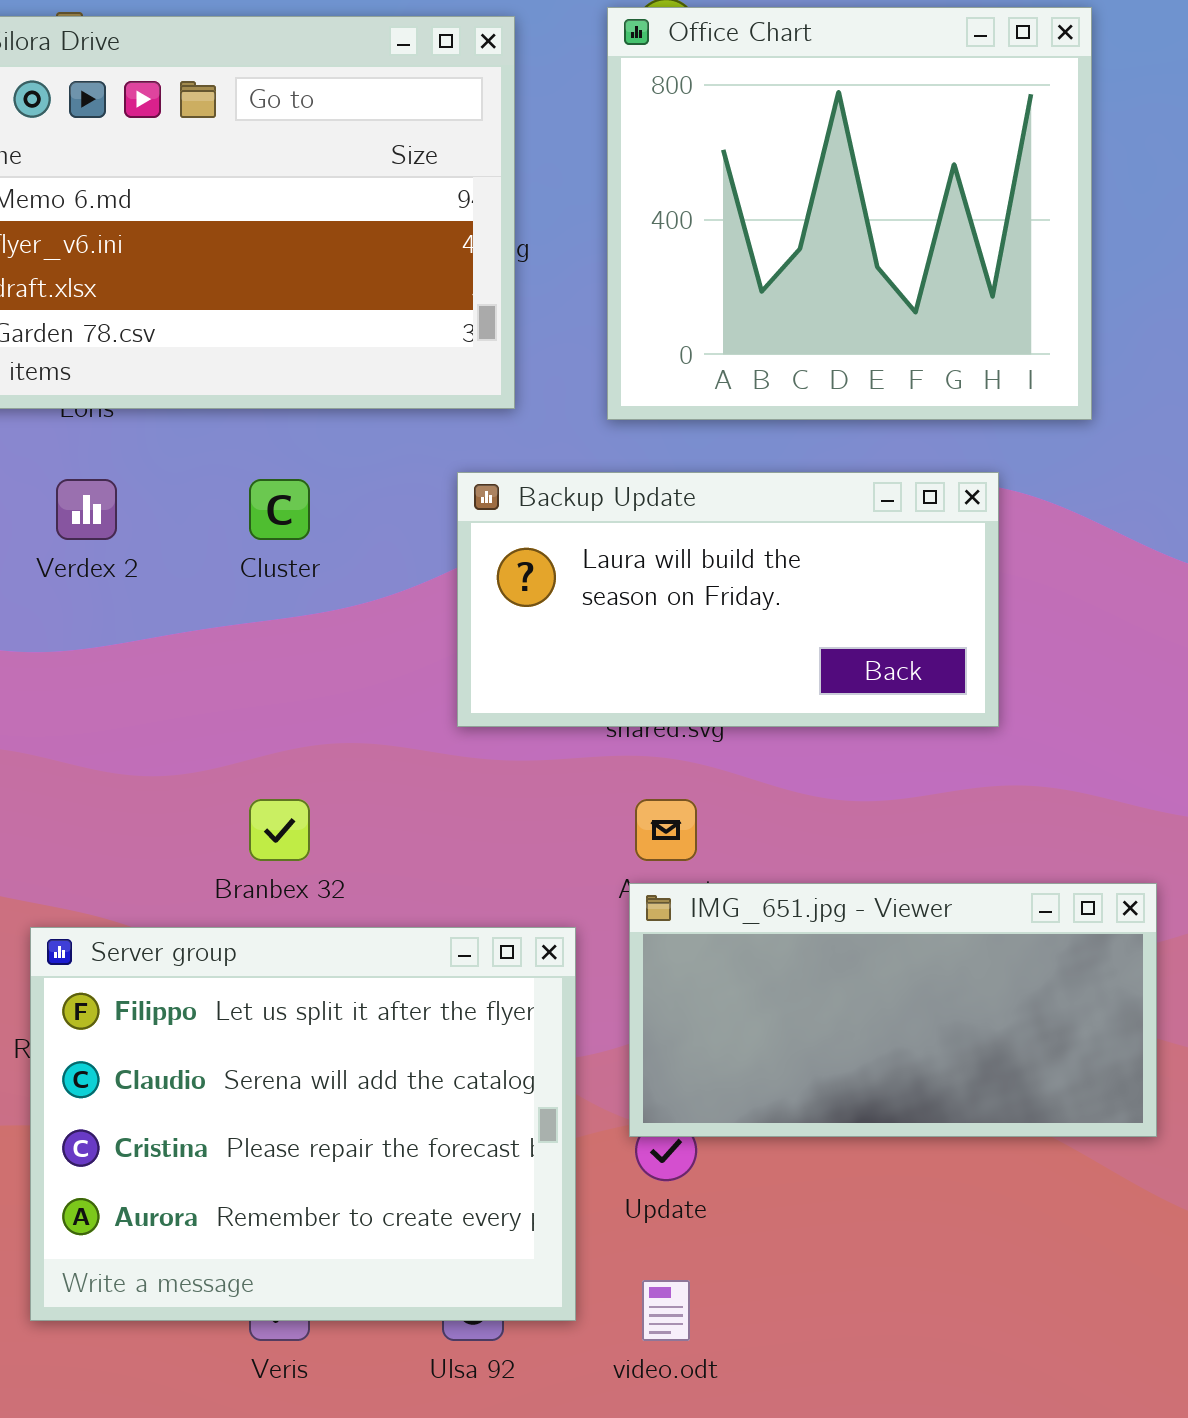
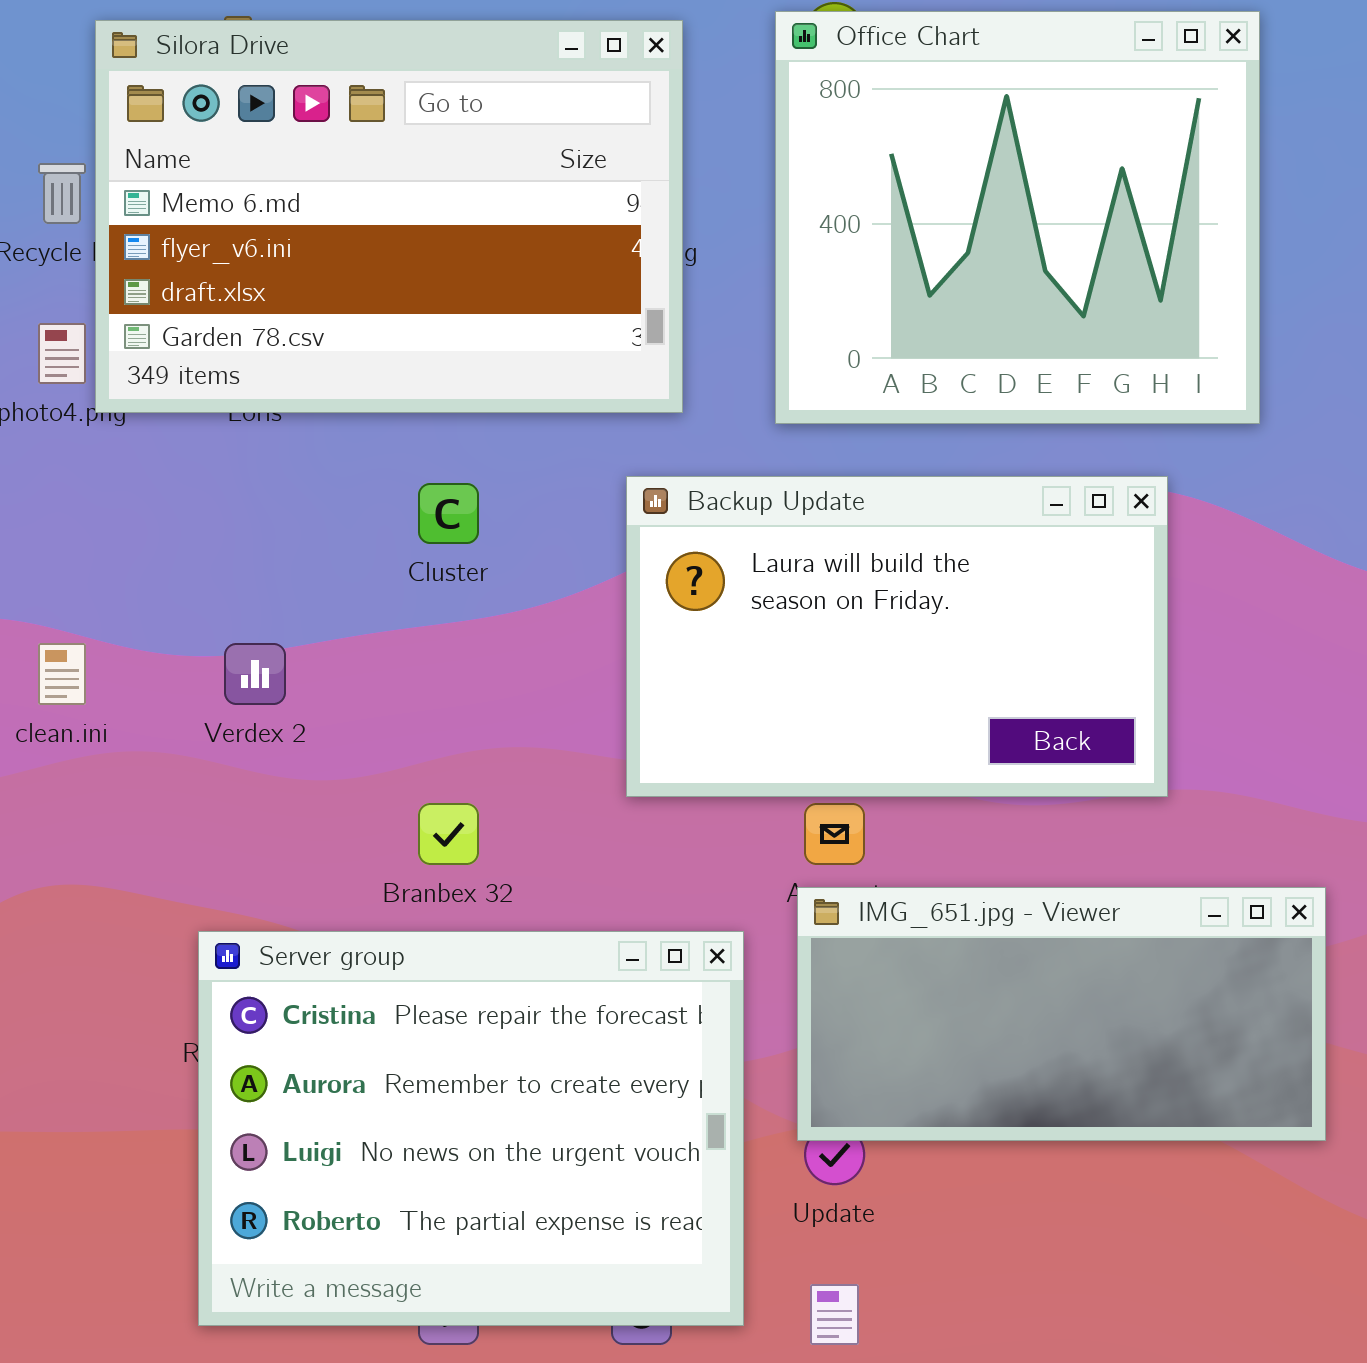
Backup Update: [457,472,999,727] -> [626,476,1168,797], resized
Verdex 2: [56,479,117,540] -> [224,643,286,705], moved
Server group: [30,927,576,1321] -> [198,931,744,1326], scrolled down 2 rows

